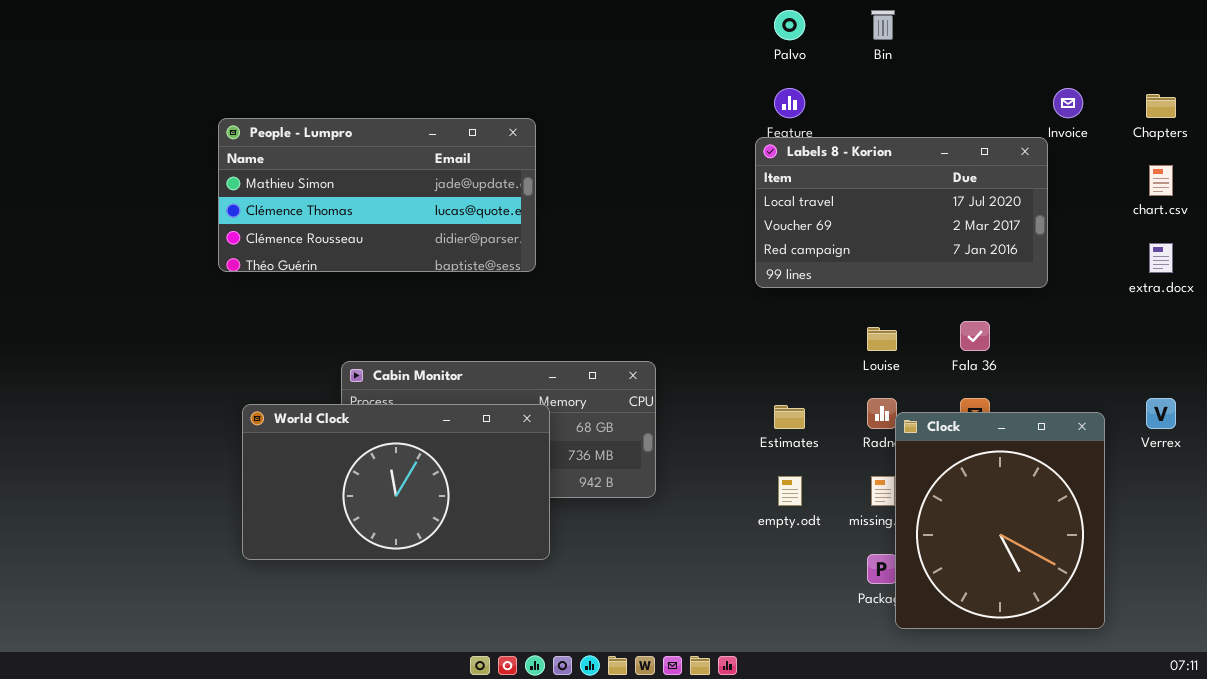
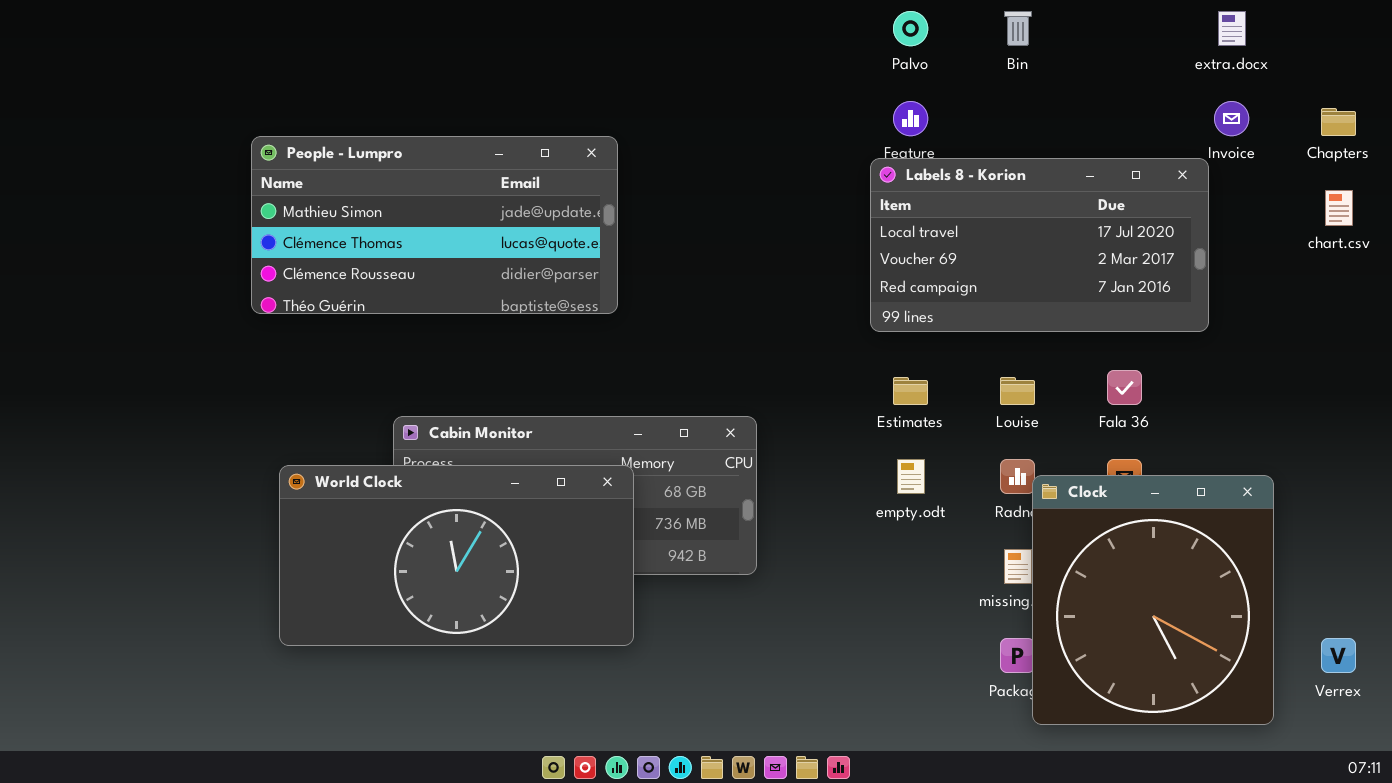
extra.docx: [1149,243,1173,273] -> [1218,11,1246,46], moved
Verrex: [1146,398,1176,429] -> [1321,638,1356,673], moved
Estimates: [774,405,805,429] -> [893,377,928,405], moved
empty.odt: [778,476,802,506] -> [897,459,925,494], moved

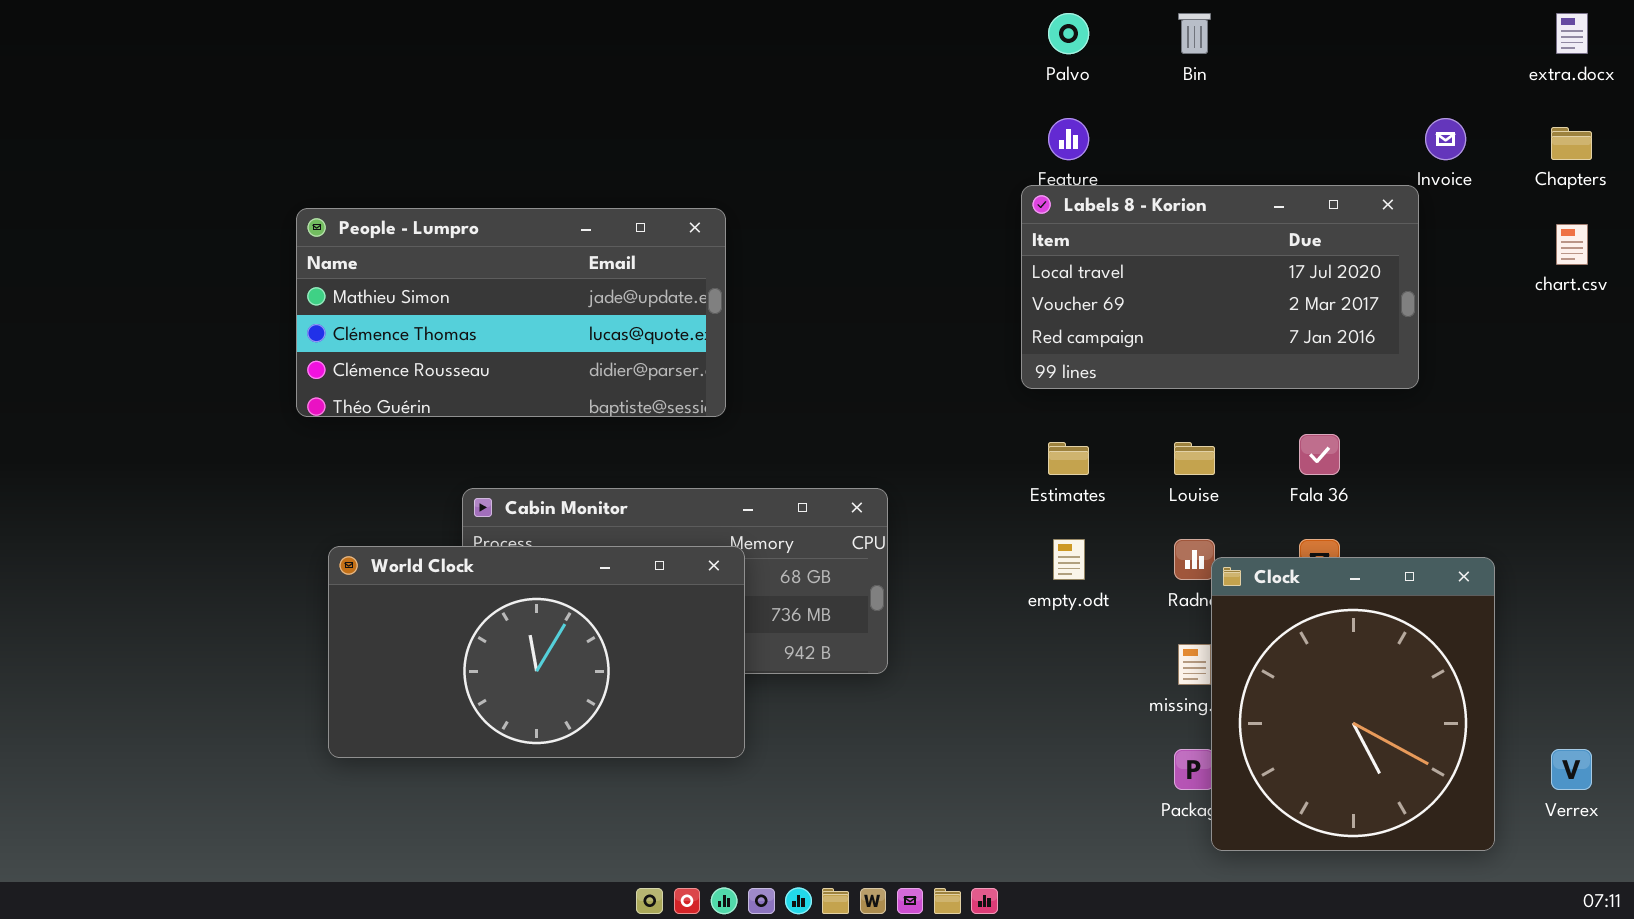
extra.docx: [1218,11,1246,46] -> [1556,13,1588,54], moved
People - Lumpro: [251,136,618,314] -> [296,208,726,417], moved

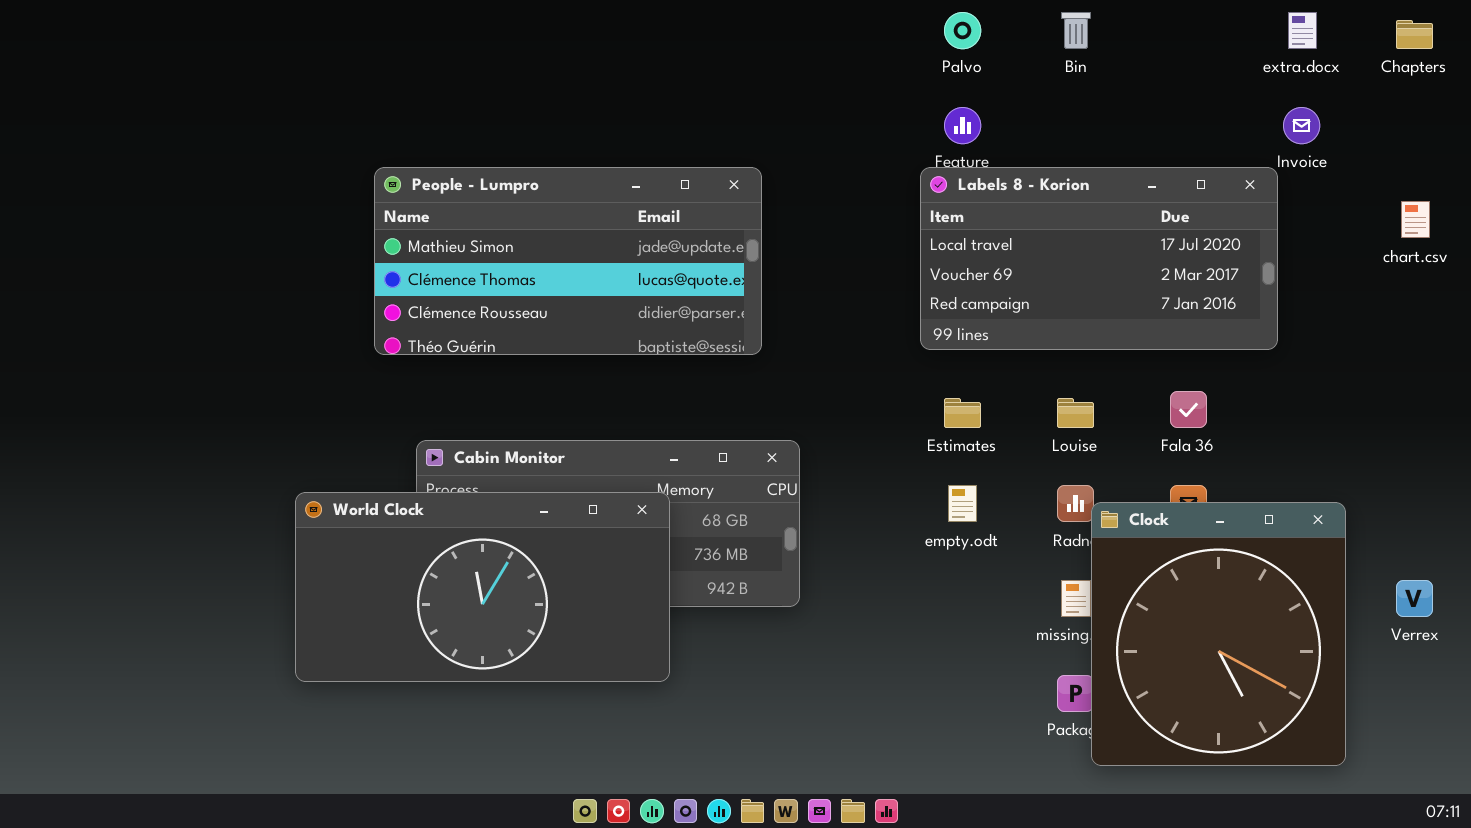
extra.docx: [1556,13,1588,54] -> [1288,12,1317,49], moved
Chapters: [1551,127,1592,160] -> [1396,20,1433,49], moved
People - Lumpro: [296,208,726,417] -> [374,167,762,355], moved
Verrex: [1551,749,1592,790] -> [1396,580,1433,617], moved

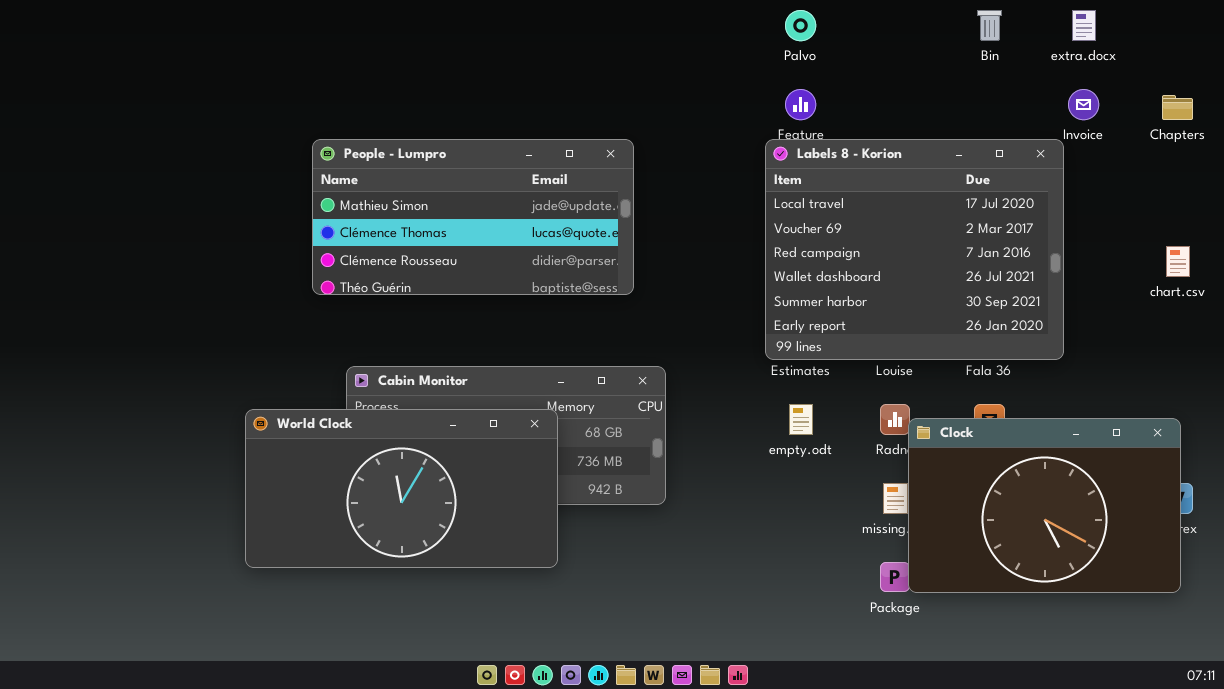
Bin: [1061,12,1091,49] -> [977,10,1002,41], moved
Chapters: [1396,20,1433,49] -> [1162,95,1193,120], moved
Labels 8 - Korion: [920,167,1278,350] -> [765,139,1064,360], resized
chart.csv: [1401,201,1430,238] -> [1166,246,1190,277], moved
Clock: [1091,502,1346,766] -> [908,418,1181,593], resized

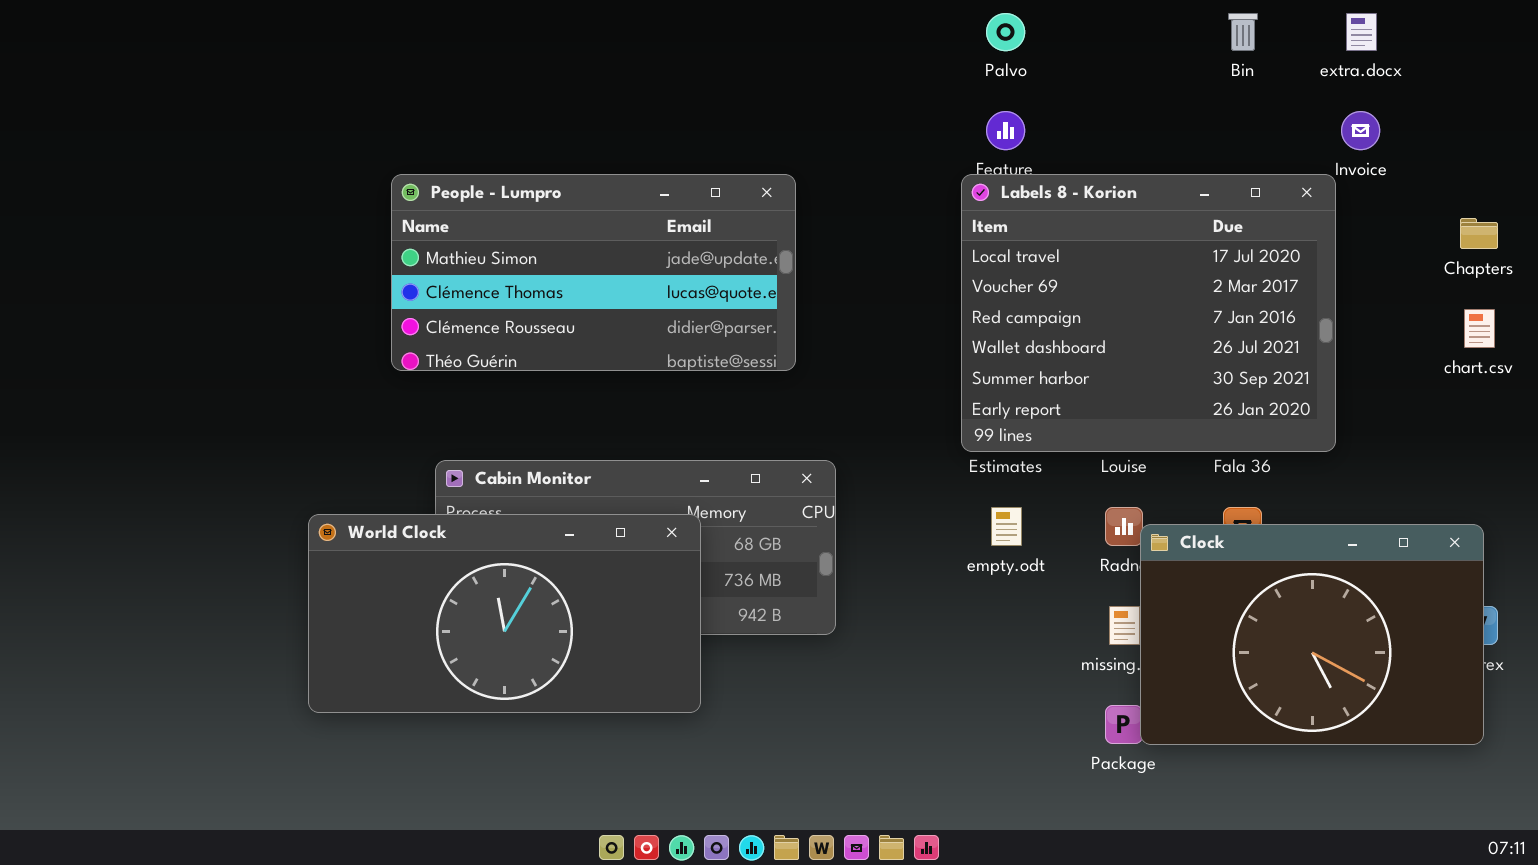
Chapters: [1162,95,1193,120] -> [1460,218,1498,249], moved

